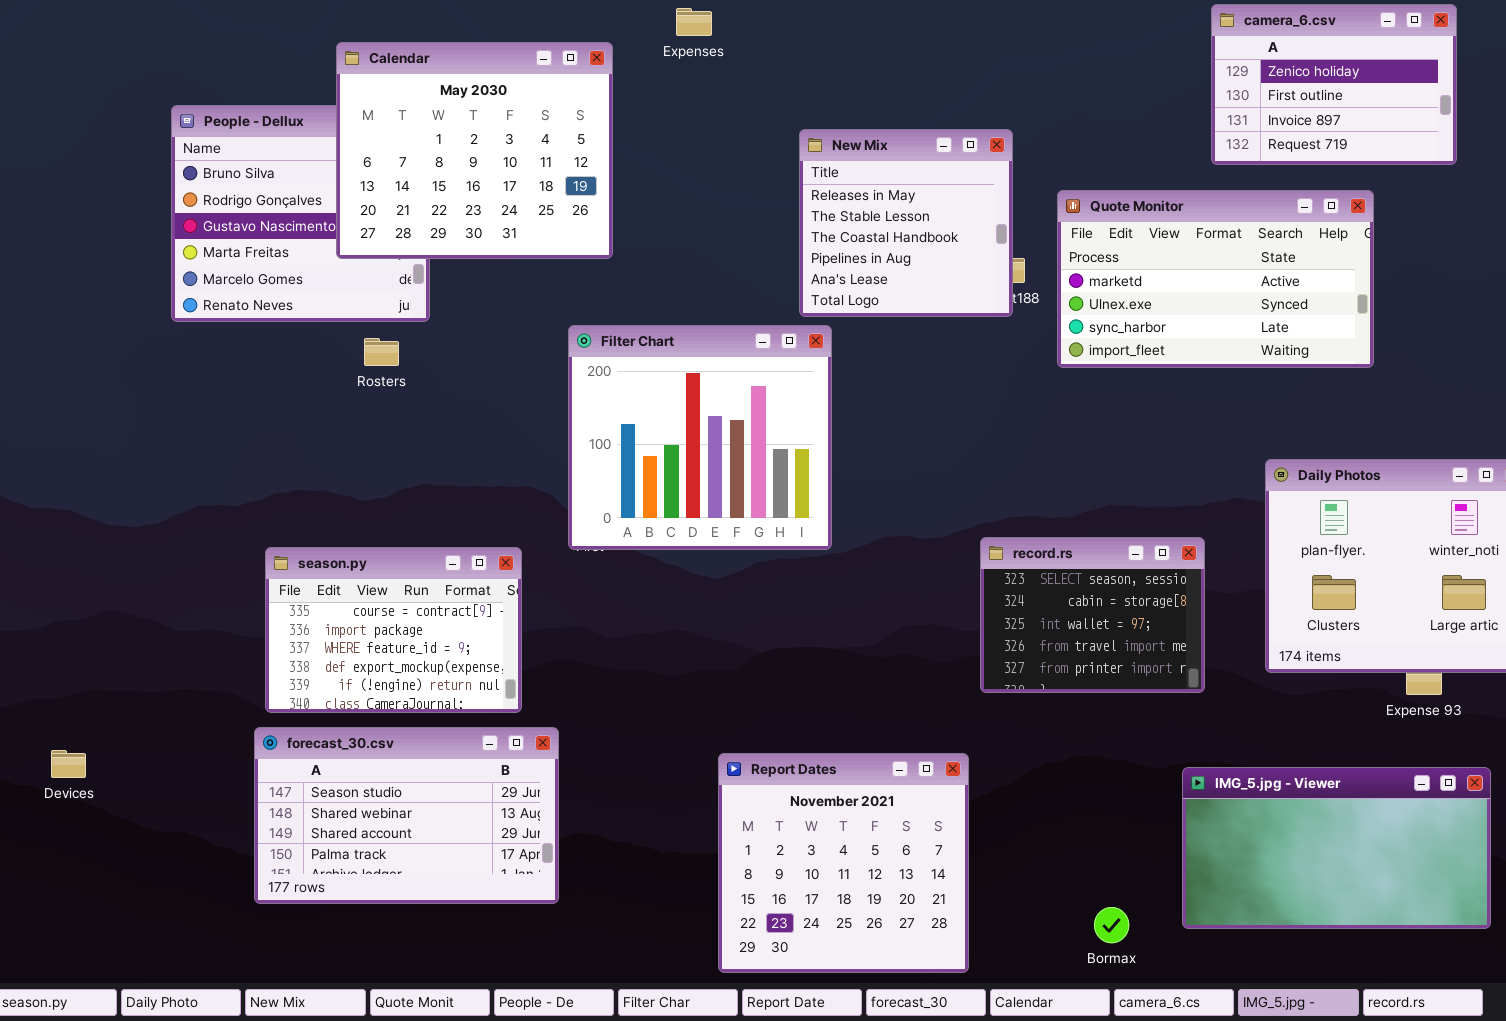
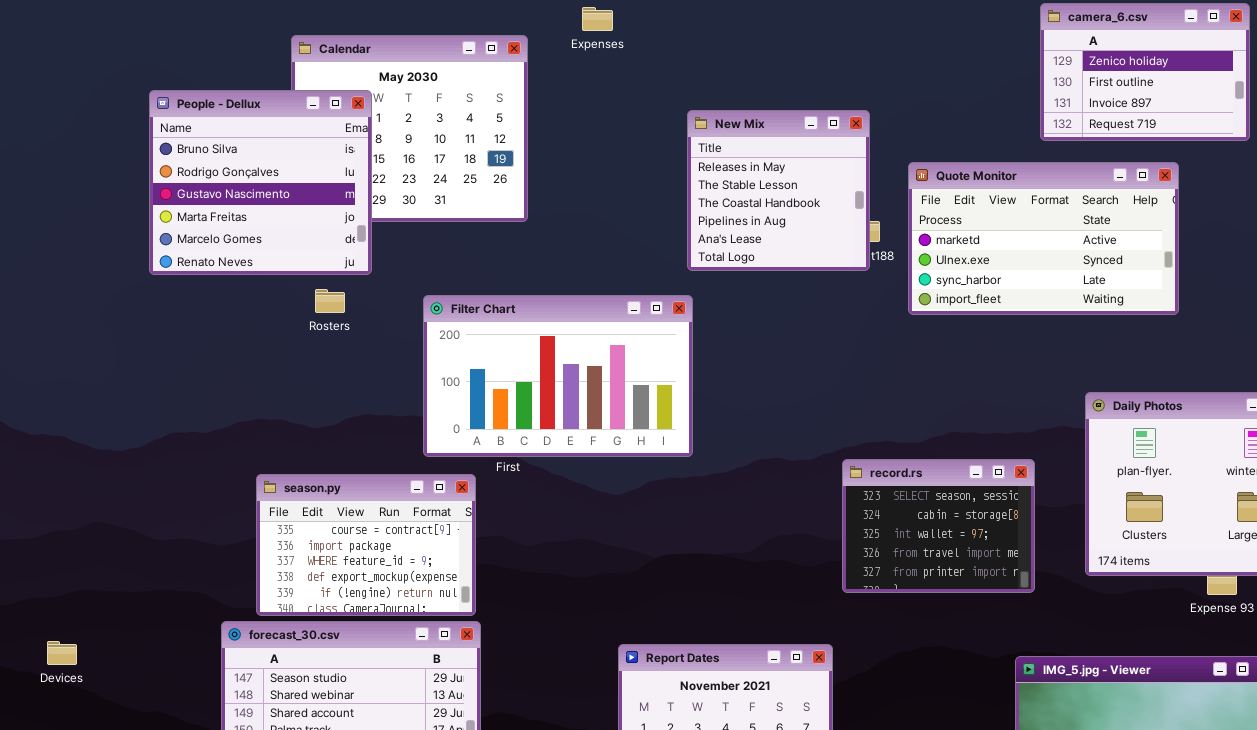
People - Dellux: [171,105,430,322] -> [149,90,372,275], raised
Filter Chart: [568,325,832,550] -> [423,295,693,457], moved, resized
season.py: [265,547,522,713] -> [256,474,476,616], moved

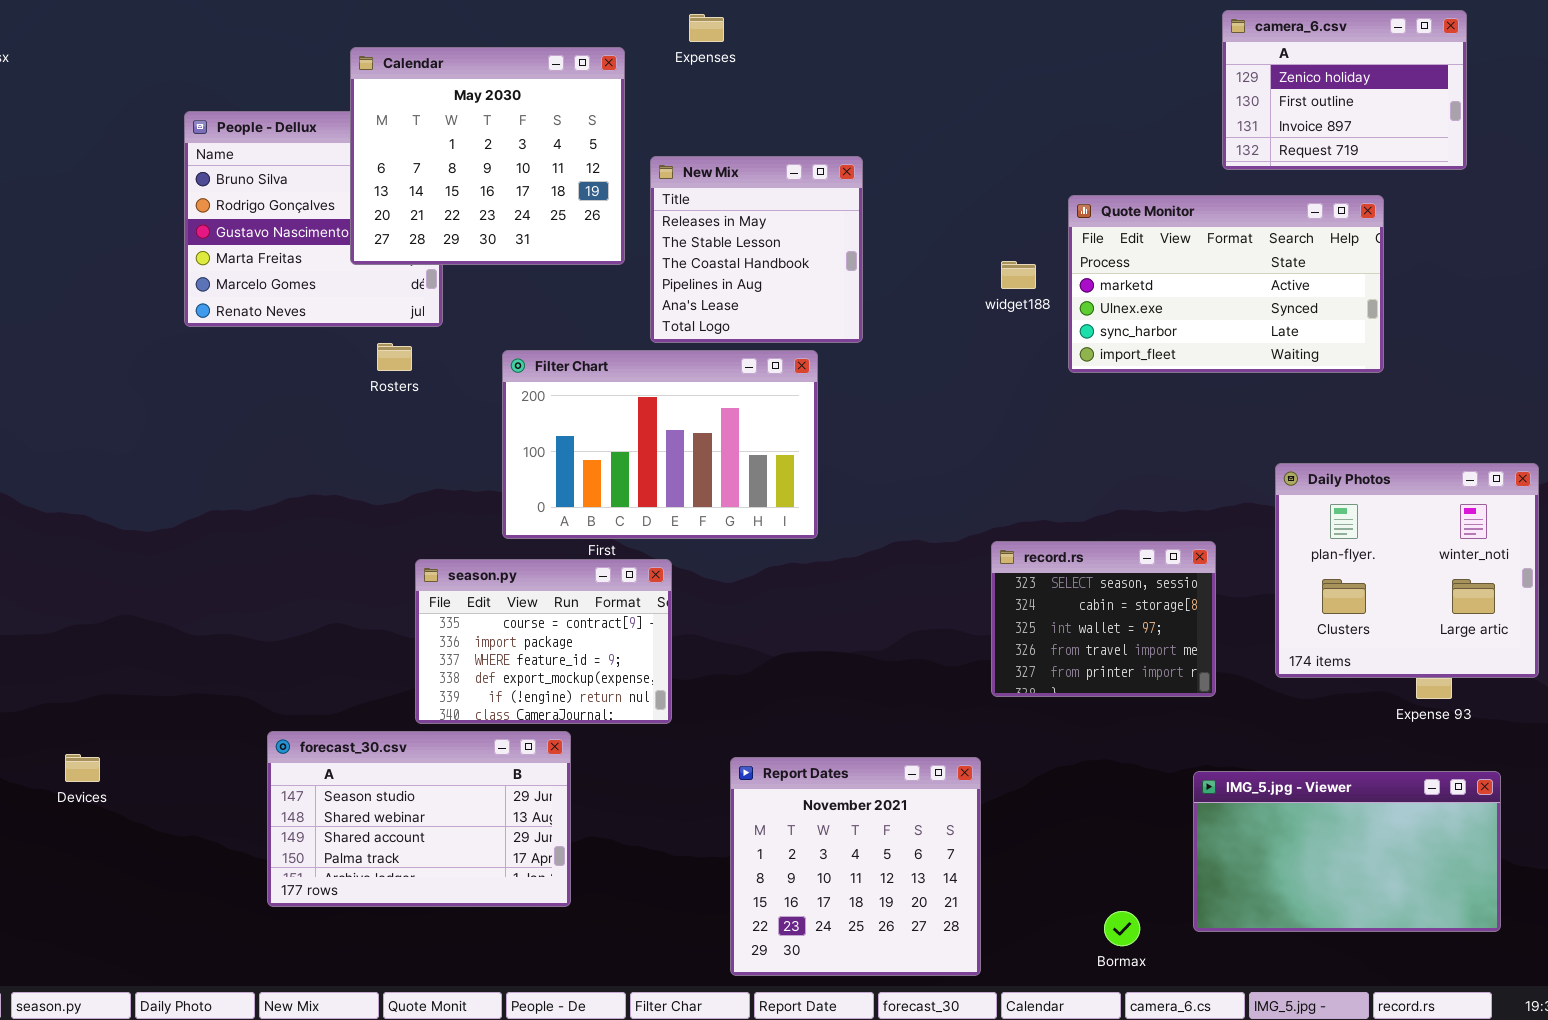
Calendar: [291,35,528,222] -> [350,47,625,265], raised
New Mix: [687,110,870,271] -> [650,156,863,343], moved
season.py: [256,474,476,616] -> [415,559,672,724], moved

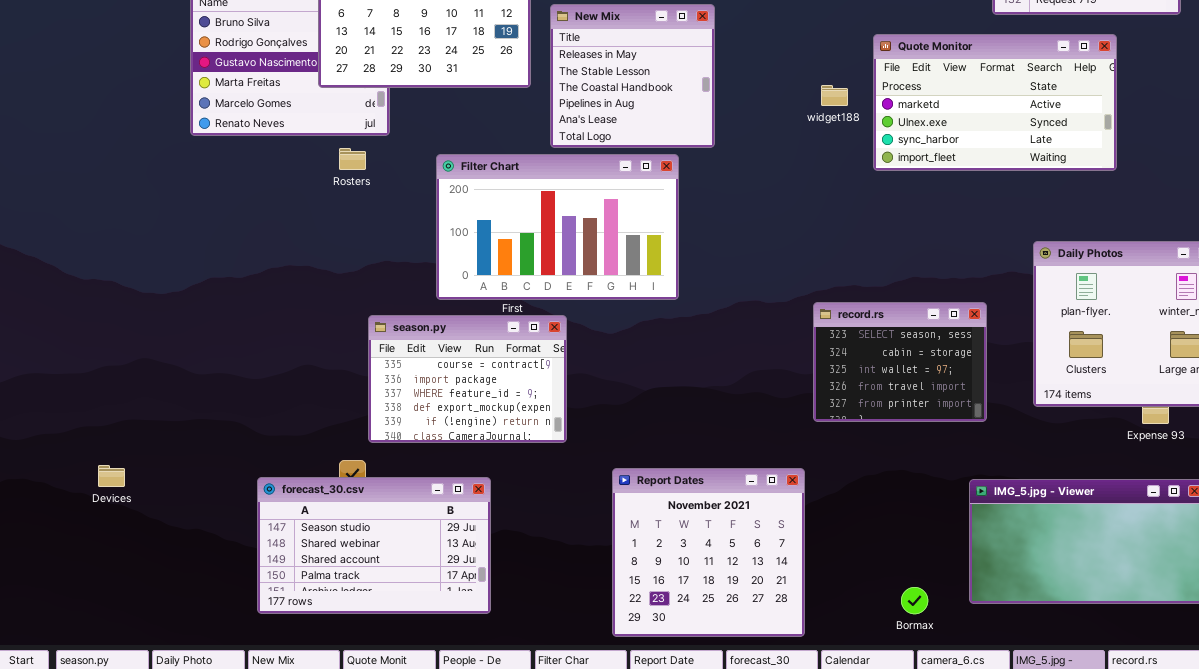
forecast_30.csv: [267,731,571,907] -> [257,477,491,614], moved

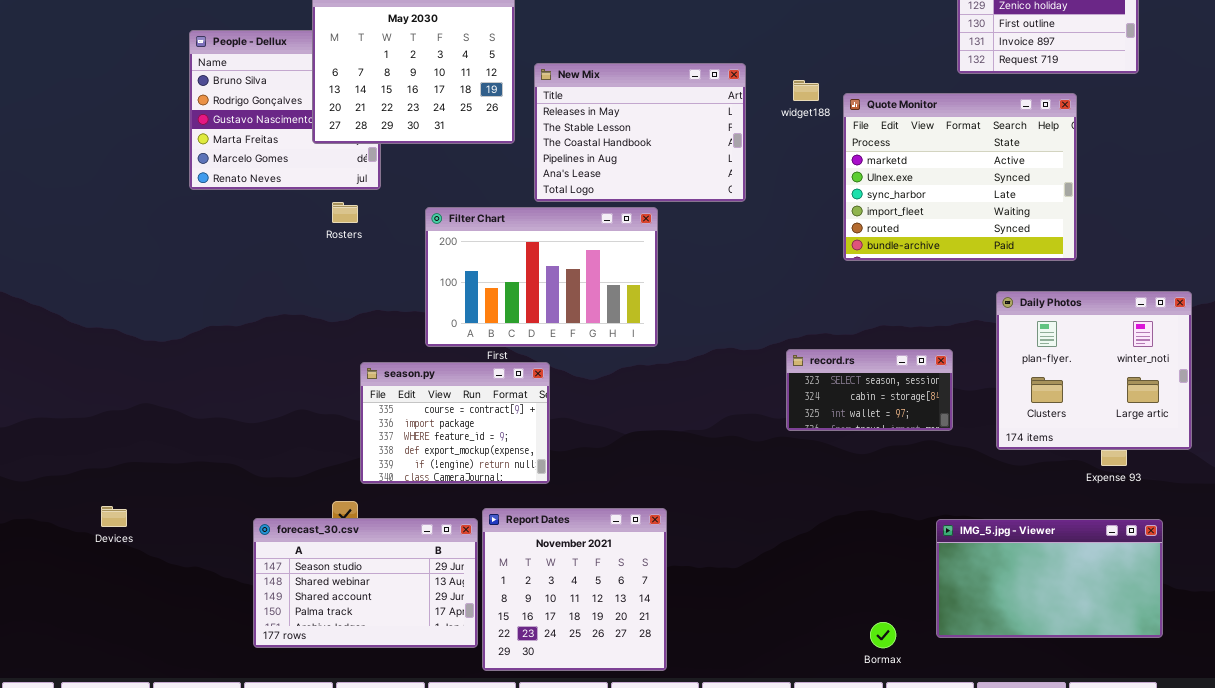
New Mix: [550,4,715,148] -> [534,63,746,202], resized
Quote Monitor: [873,34,1117,171] -> [843,93,1077,261], resized
widget188: [821,85,848,106] -> [793,80,819,101], moved
record.rs: [813,302,987,422] -> [786,349,953,431], resized
Report Dates: [612,468,805,637] -> [482,508,667,671], moved

